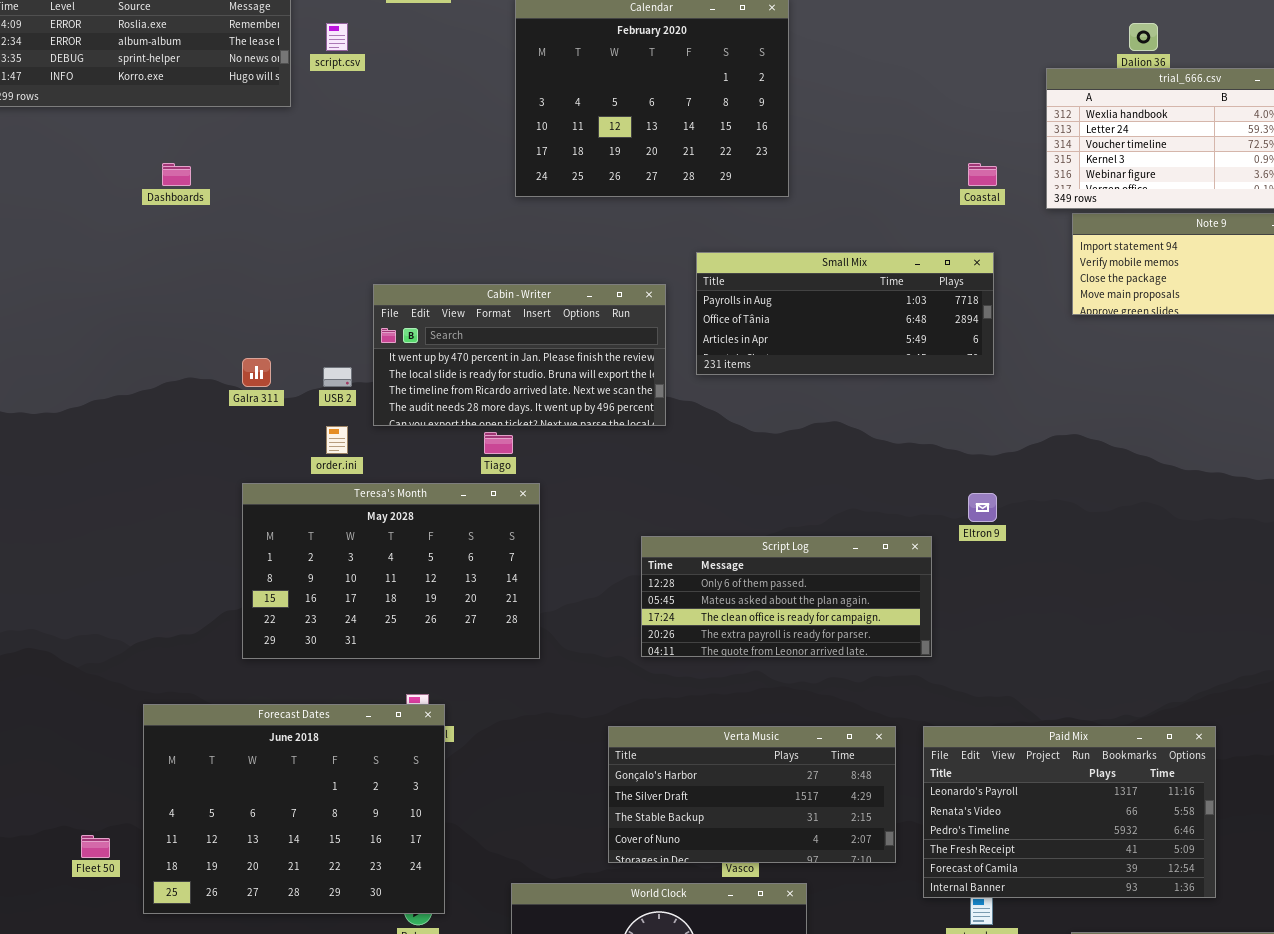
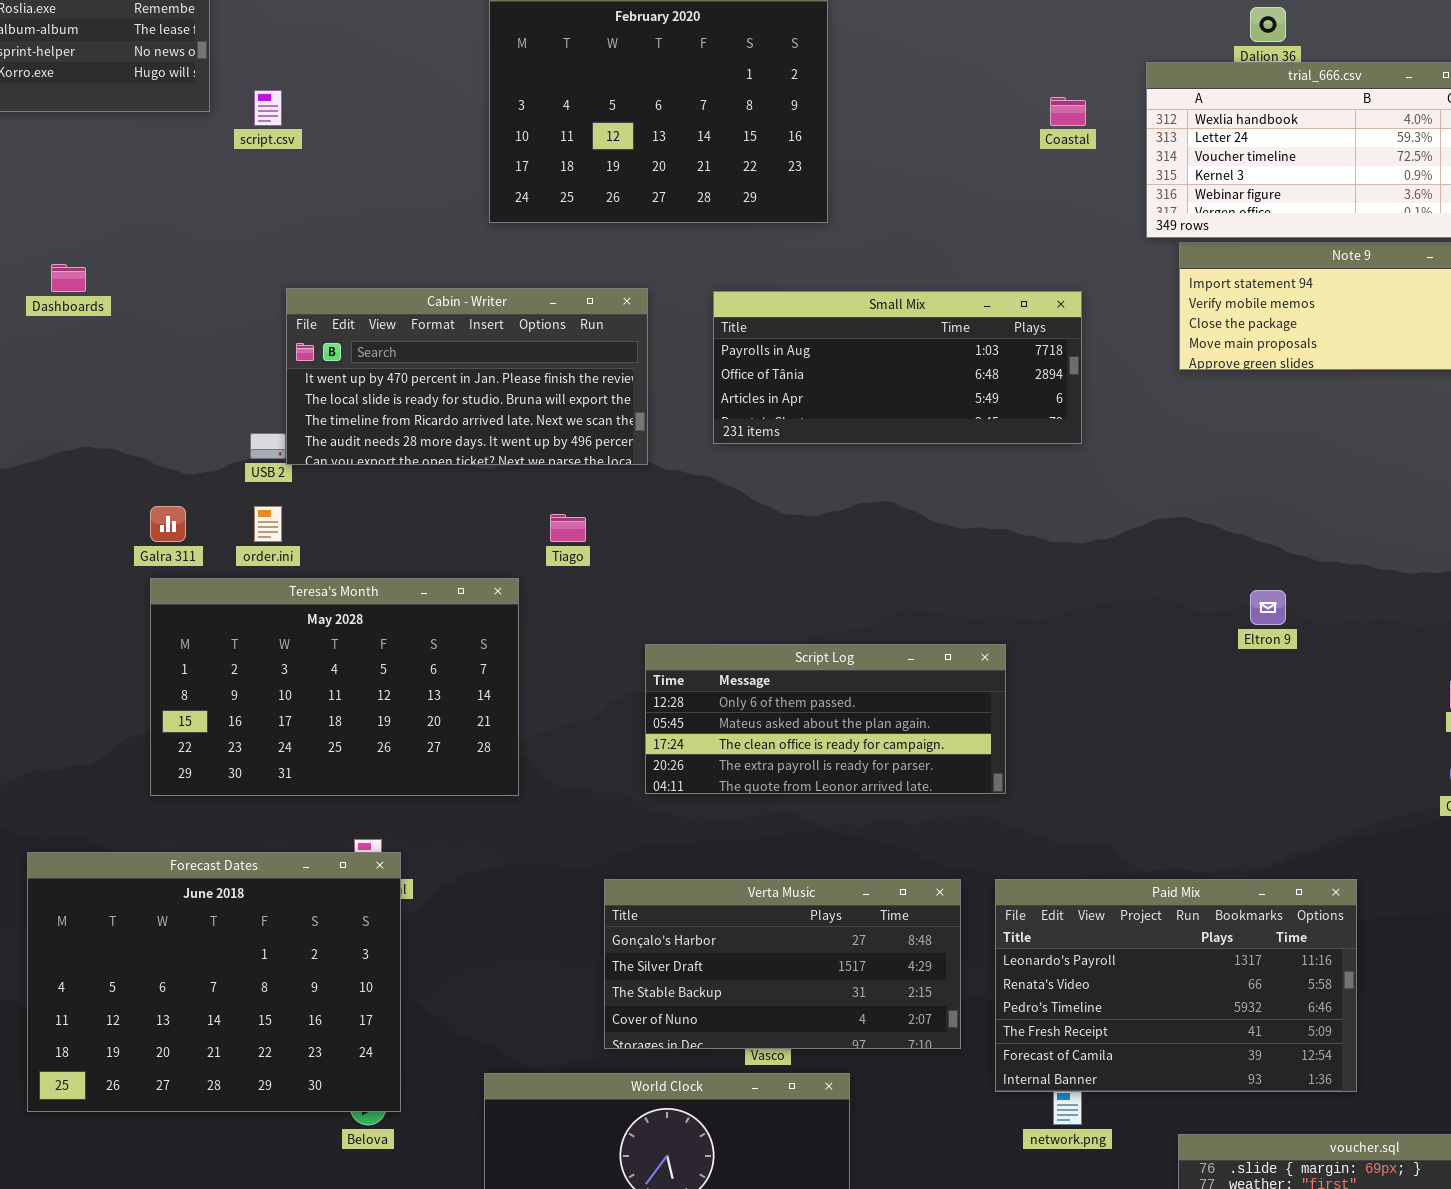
script.csv: [326,23,348,51] -> [254,90,282,126], moved
Dashboards: [162,163,191,186] -> [51,264,86,292], moved
Coastal: [968,163,997,186] -> [1050,97,1086,126], moved
Cabin - Writer: [373,284,666,426] -> [286,288,648,465], moved
Galra 311: [242,358,271,387] -> [150,506,186,542], moved
Tiago: [484,432,513,454] -> [550,514,586,542], moved
Eltron 9: [968,493,997,522] -> [1250,590,1286,625], moved

